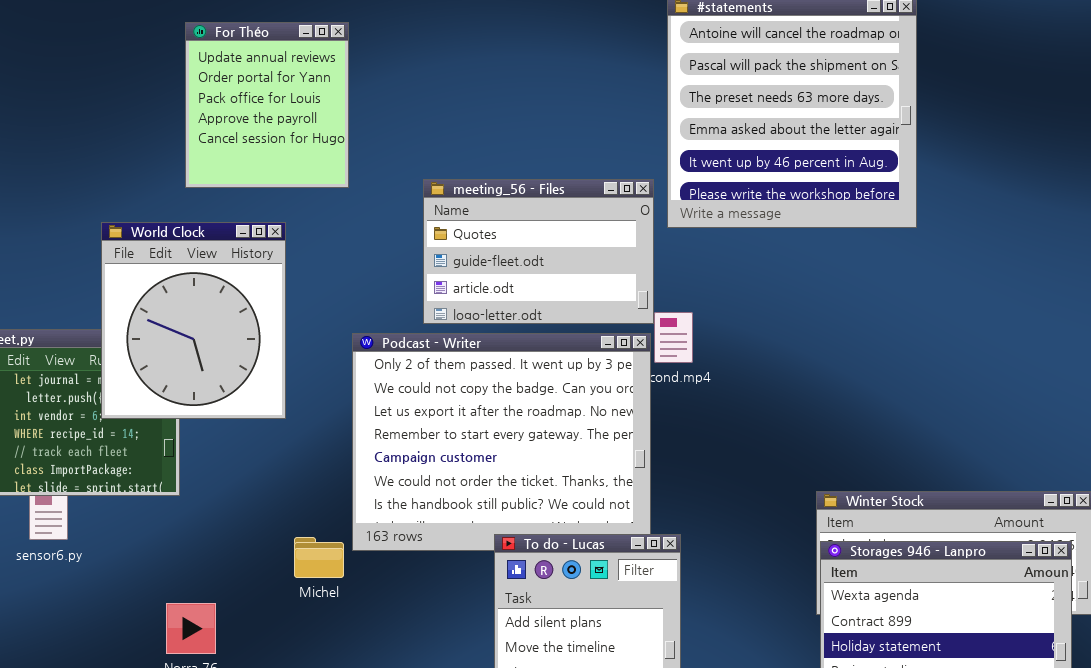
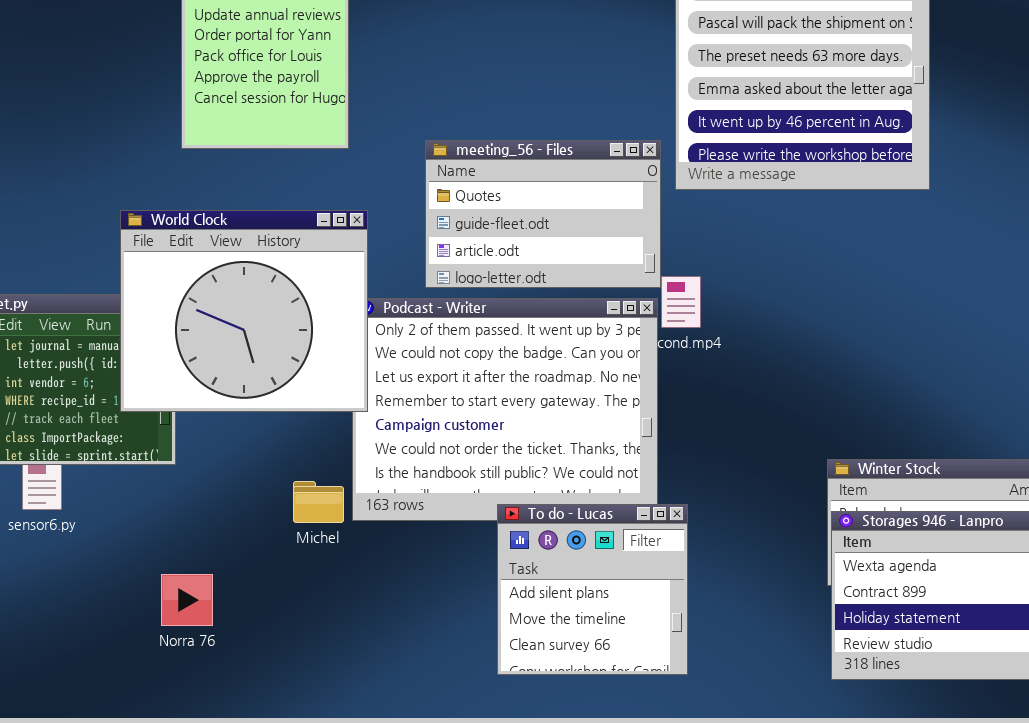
World Clock: [101,222,286,419] -> [120,210,368,412], moved, resized
Michel: [294,537,344,578] -> [293,481,344,523], moved

